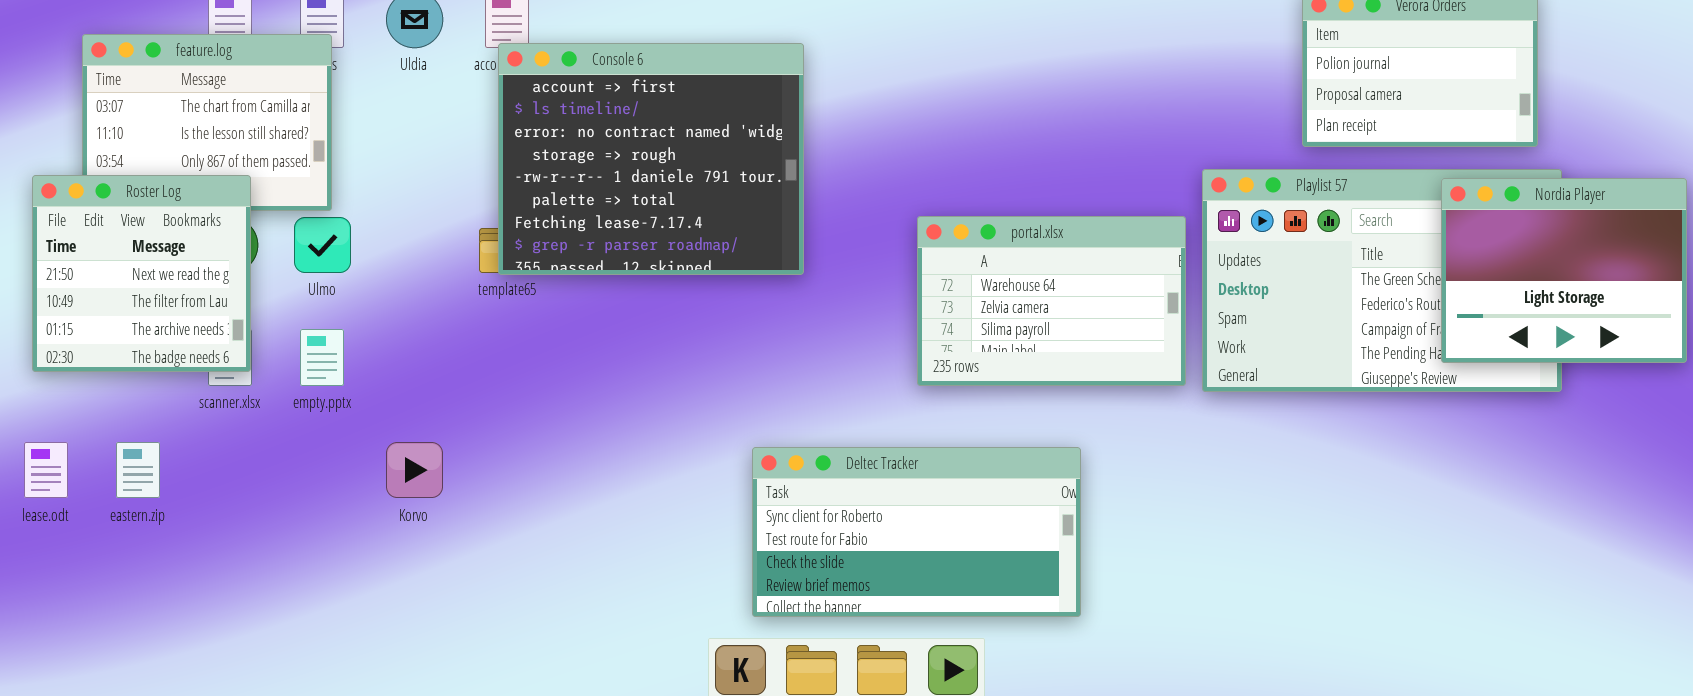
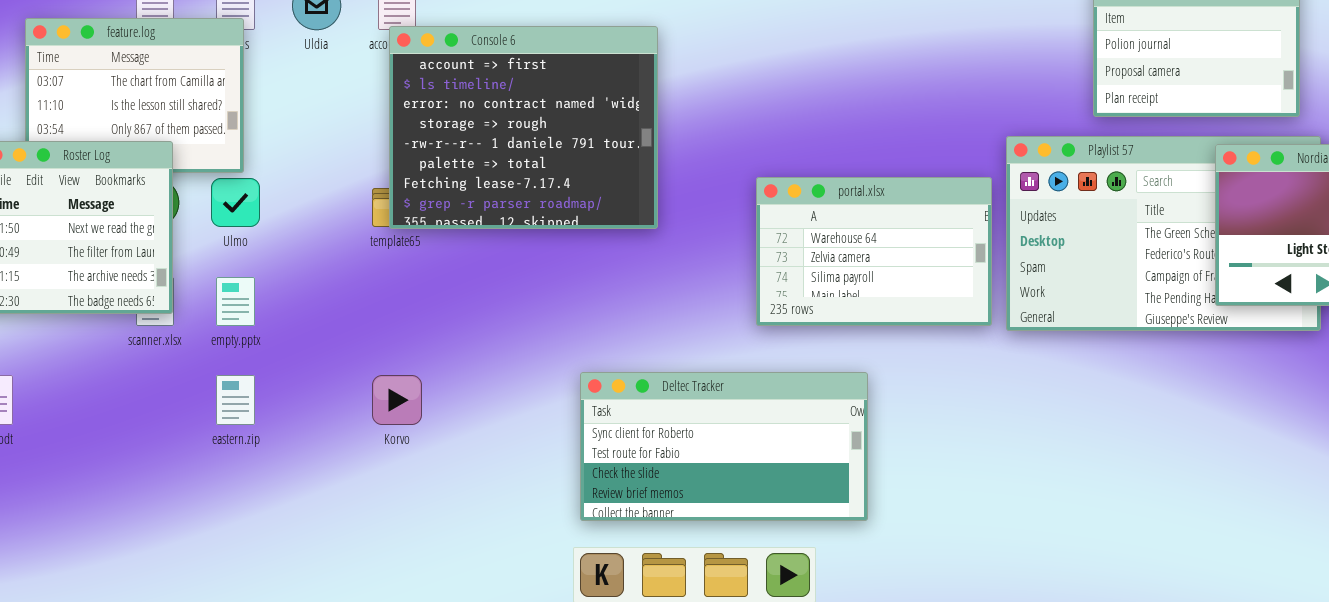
eastern.zip: [116,442,160,498] -> [216,375,255,425], moved
Korvo: [386,442,443,498] -> [372,375,422,425], moved
Deltec Tracker: [752,447,1081,617] -> [580,372,868,521], moved

